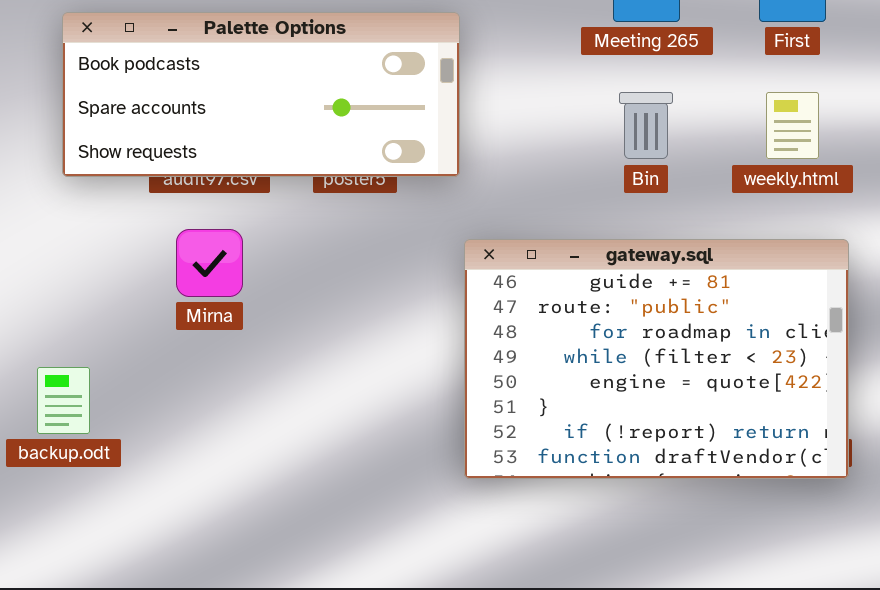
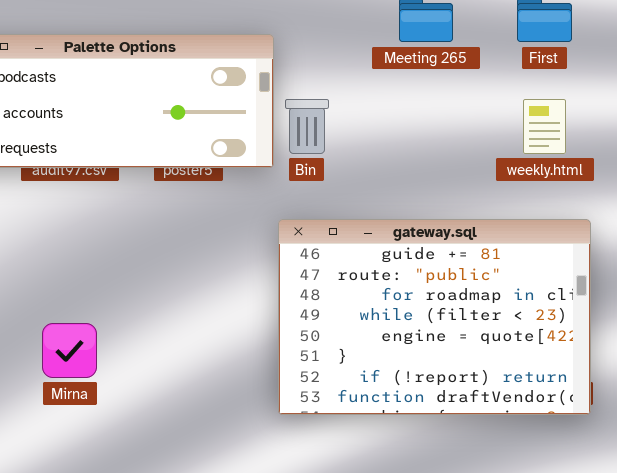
Bin: [619,92,673,159] -> [285,99,329,154], moved
Mirna: [176,229,243,297] -> [42,323,97,378], moved

